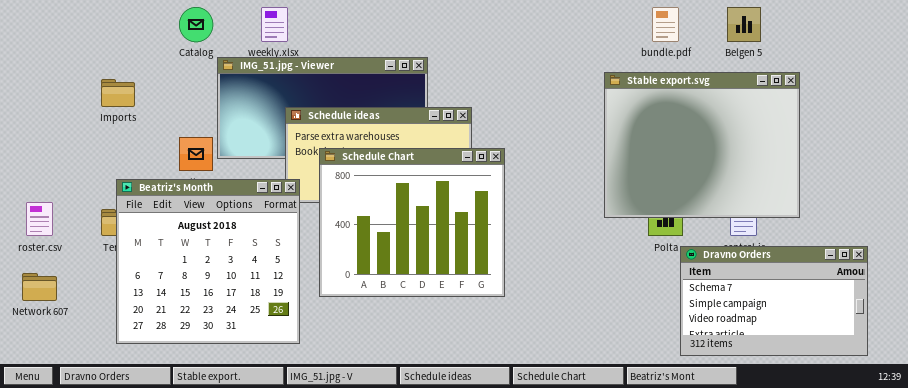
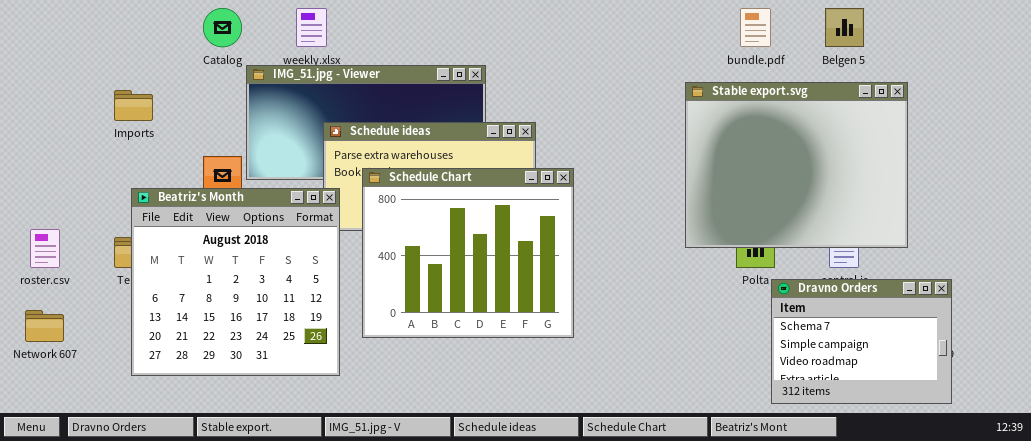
Beatriz's Month: [116,179,300,344] -> [131,188,340,376], moved
Dravno Orders: [680,246,868,356] -> [771,279,952,404], resized

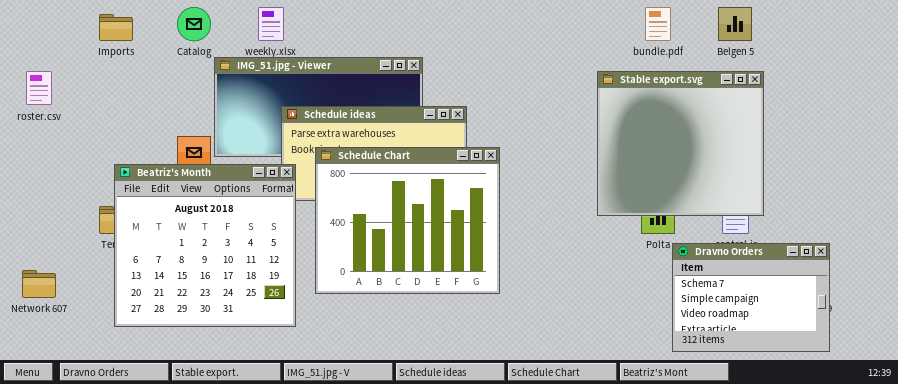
Stable export.svg: [685,82,908,248] -> [597,71,764,216], resized
Imports: [114,90,153,121] -> [99,14,133,41], moved
roster.csv: [30,229,60,268] -> [26,71,52,105], moved

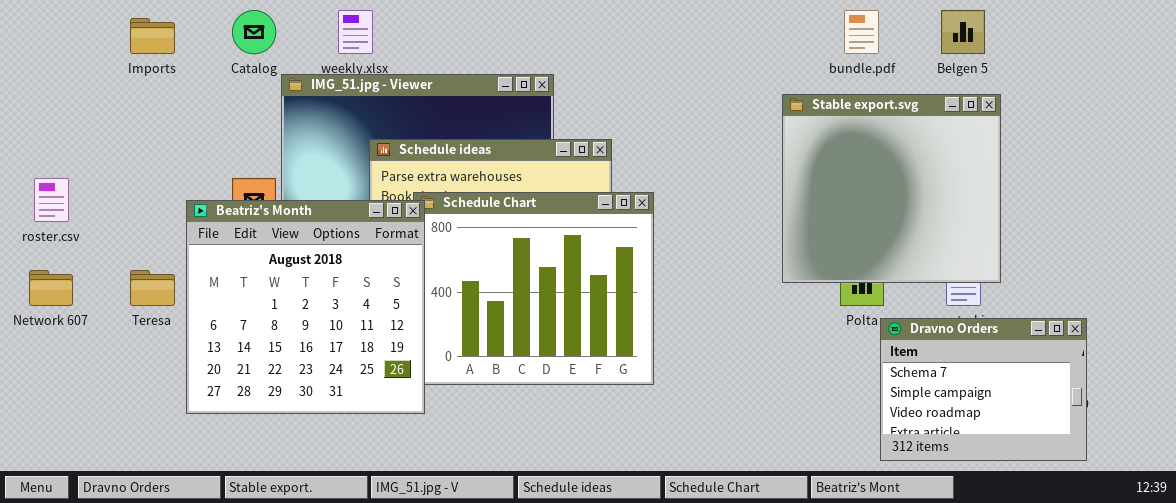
roster.csv: [26,71,52,105] -> [34,178,69,222], moved
Beatriz's Month: [114,164,296,327] -> [186,200,425,414], moved
Network 607: [22,270,56,298] -> [29,270,73,306], moved

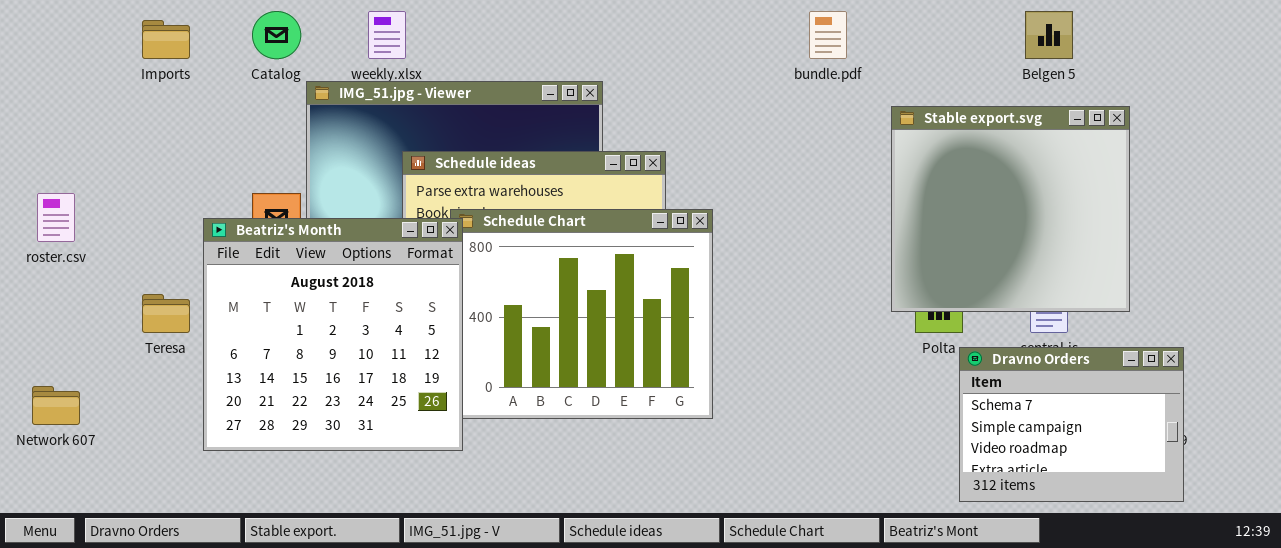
bundle.pdf: [844,10,879,54] -> [809,11,847,59], moved
Stable export.svg: [782,94,1001,283] -> [891,106,1130,312], moved
Network 607: [29,270,73,306] -> [32,386,80,425], moved

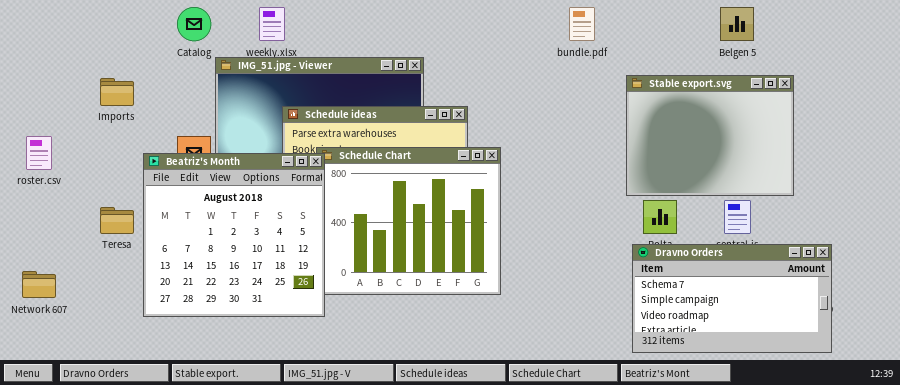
Imports: [142,20,190,59] -> [100,78,134,106], moved
Stable export.svg: [891,106,1130,312] -> [626,75,794,196], resized
Dravno Orders: [959,347,1184,502] -> [632,244,832,353], resized

